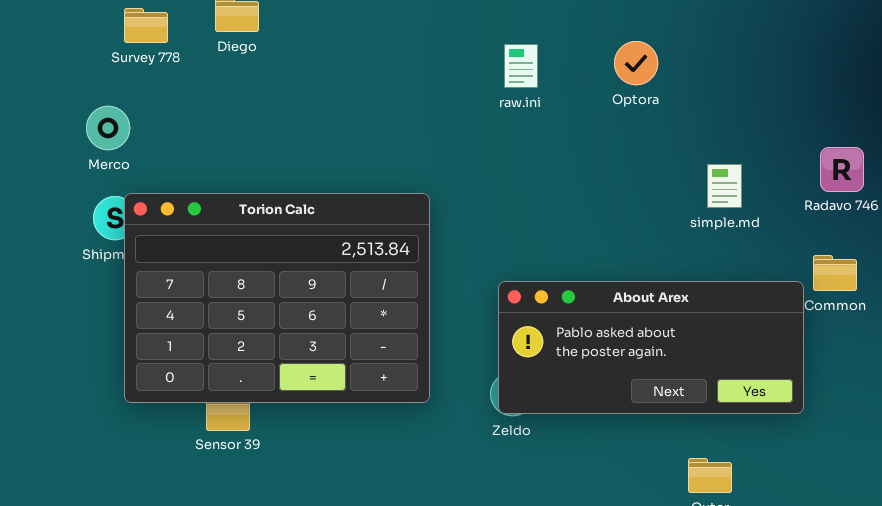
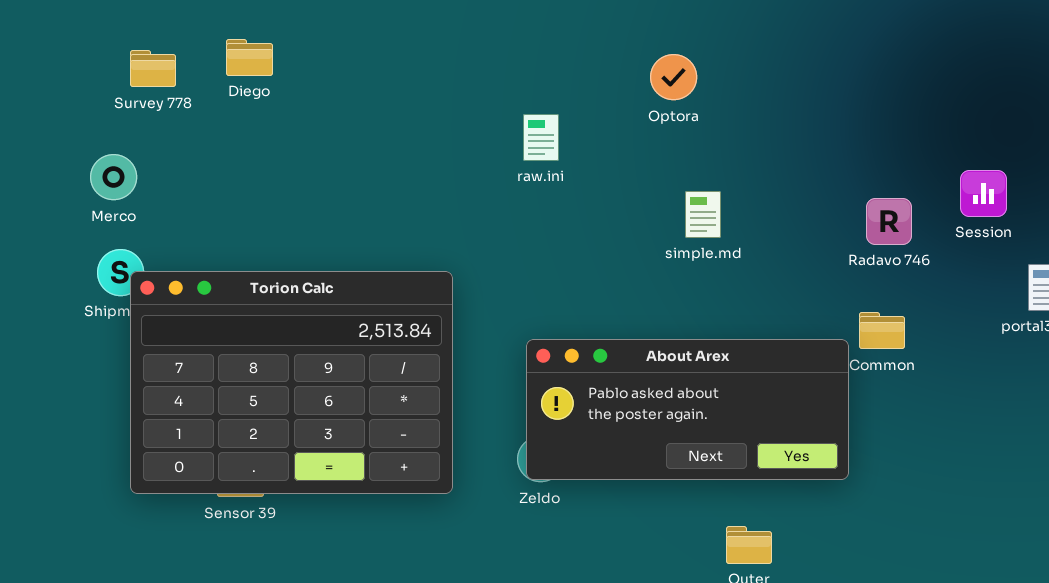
Optora: [614,41,658,85] -> [650,54,697,100], moved
raw.ini: [504,44,538,88] -> [523,114,559,161], moved
simple.md: [707,164,742,208] -> [685,191,721,238], moved
Torion Calc: [124,193,430,403] -> [130,271,453,494], moved

